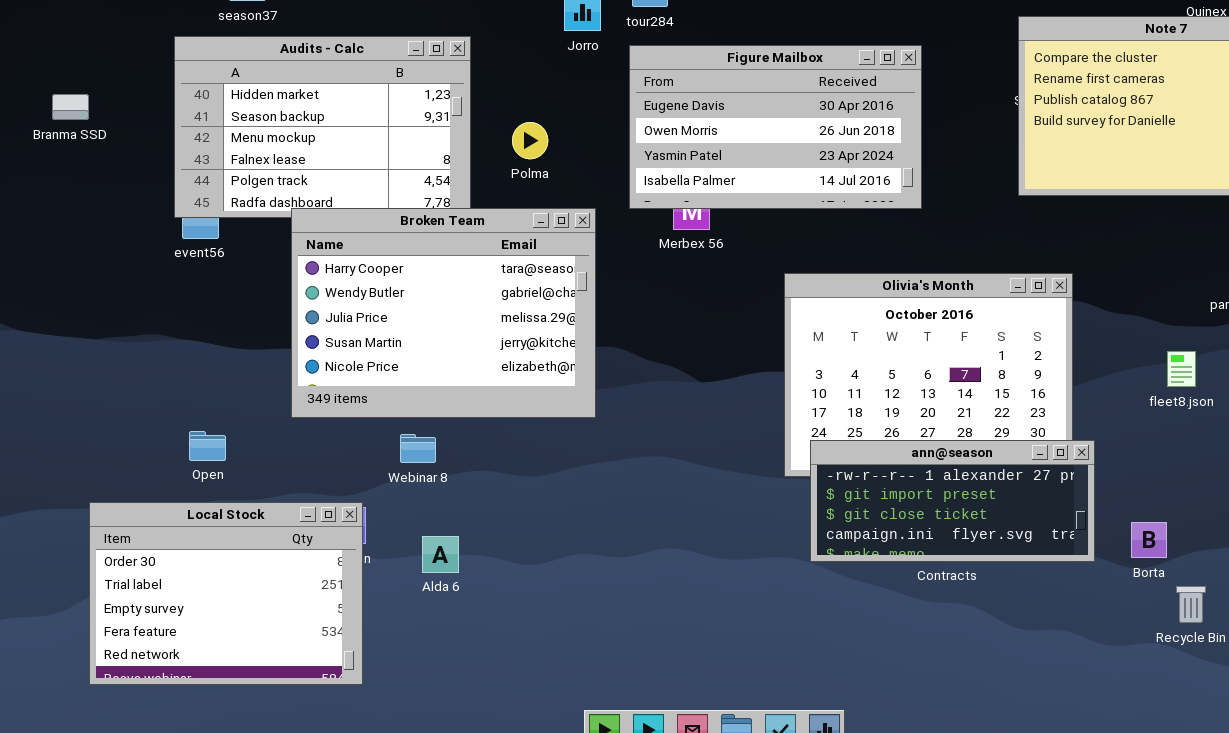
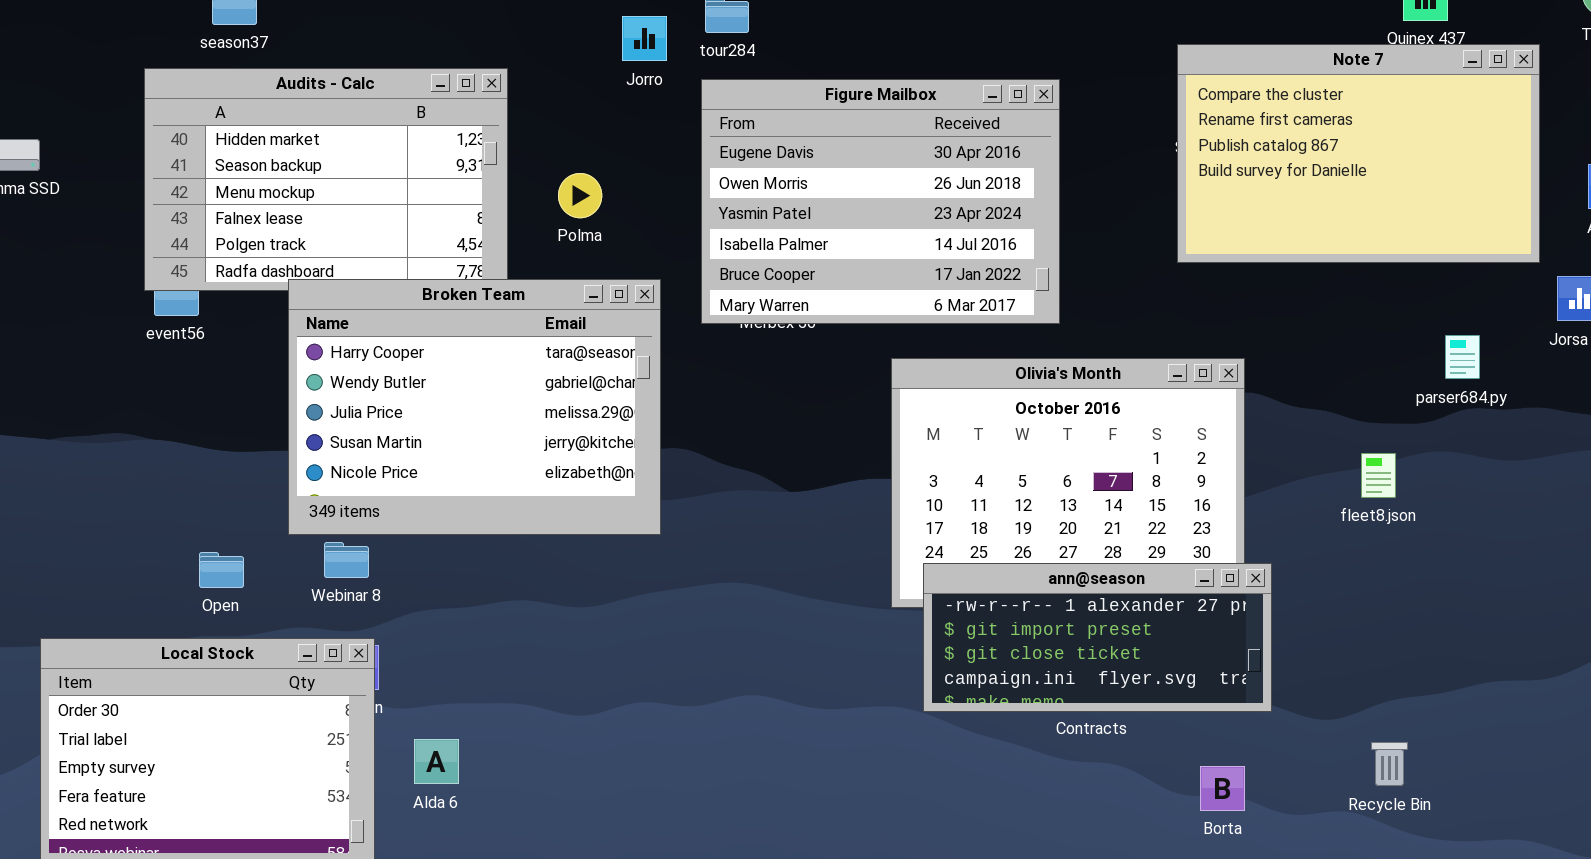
Figure Mailbox: [629,45,922,209] -> [701,79,1060,324], resized
Open: [189,431,226,461] -> [199,552,244,588], moved
Webinar 8: [400,434,436,463] -> [324,542,369,578], moved
Borta: [1131,522,1167,558] -> [1200,766,1245,811], moved
Alda 6: [422,536,459,573] -> [414,739,459,784], moved

